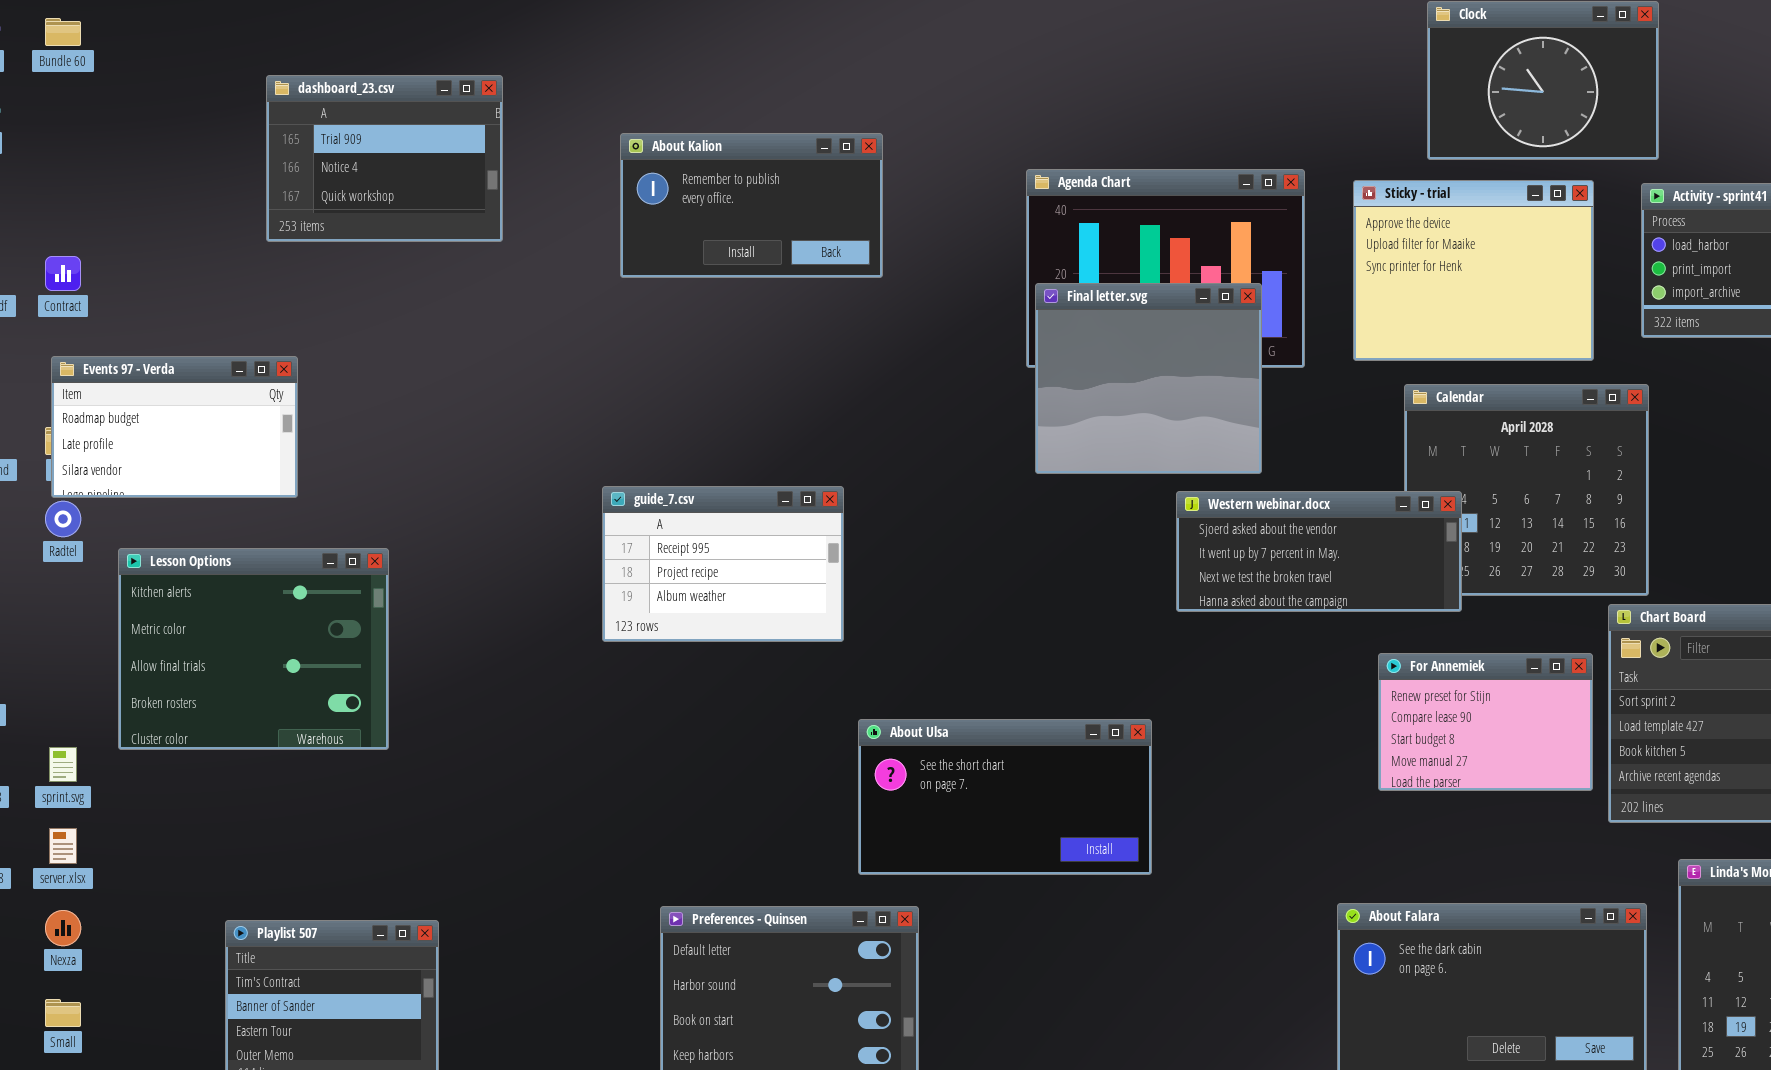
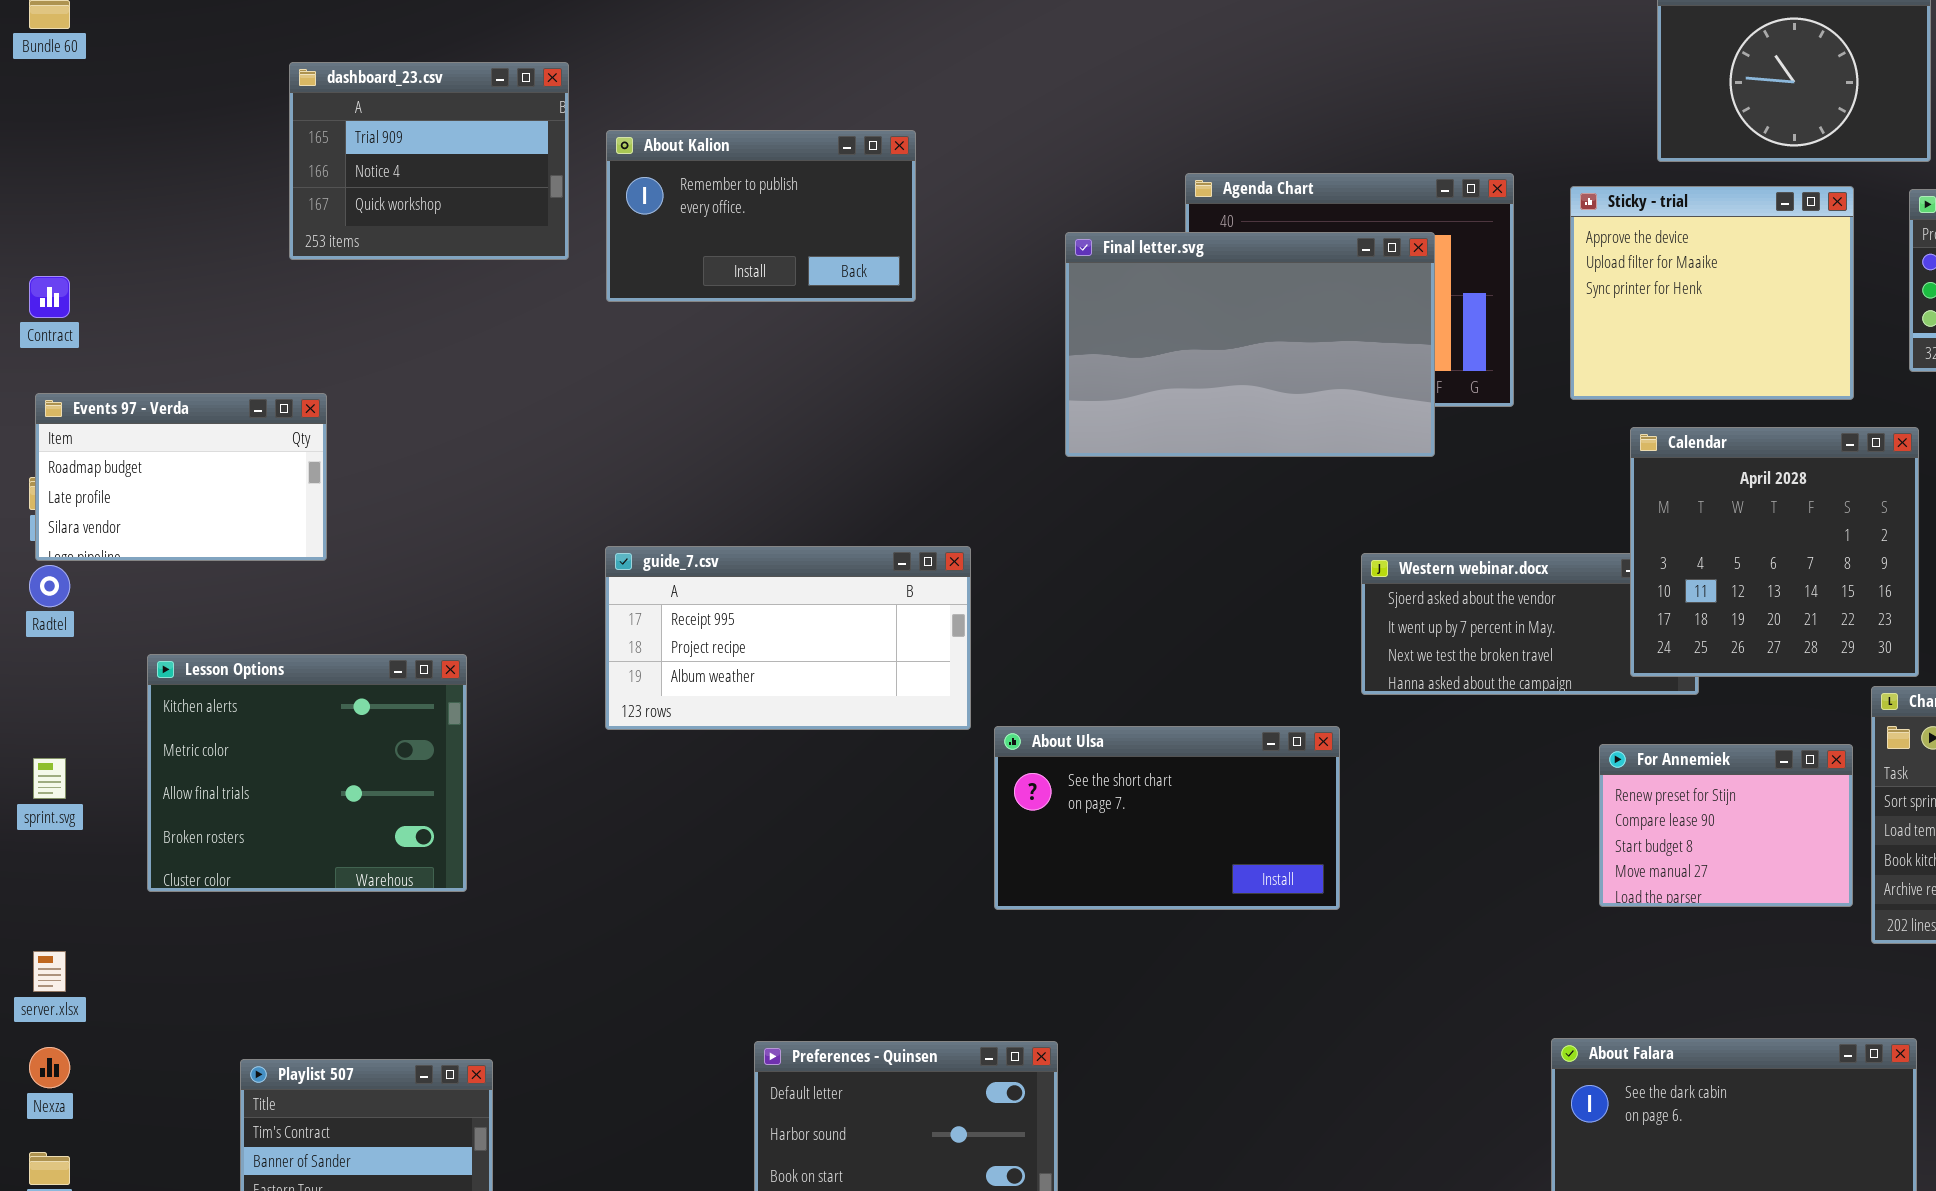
About Kalion: [620,133,883,278] -> [606,130,916,302], moved
Final letter.svg: [1035,283,1262,474] -> [1065,232,1435,457], moved, resized
Calendar: [1404,384,1649,596] -> [1630,427,1919,677], raised
guide_7.csv: [602,486,844,642] -> [605,546,971,730], resized
Lesson Options: [118,548,389,750] -> [147,654,467,892], moved
About Ulsa: [858,719,1152,875] -> [994,726,1340,910], moved
sprint.svg: [49,747,77,782] -> [33,758,66,799], moved

